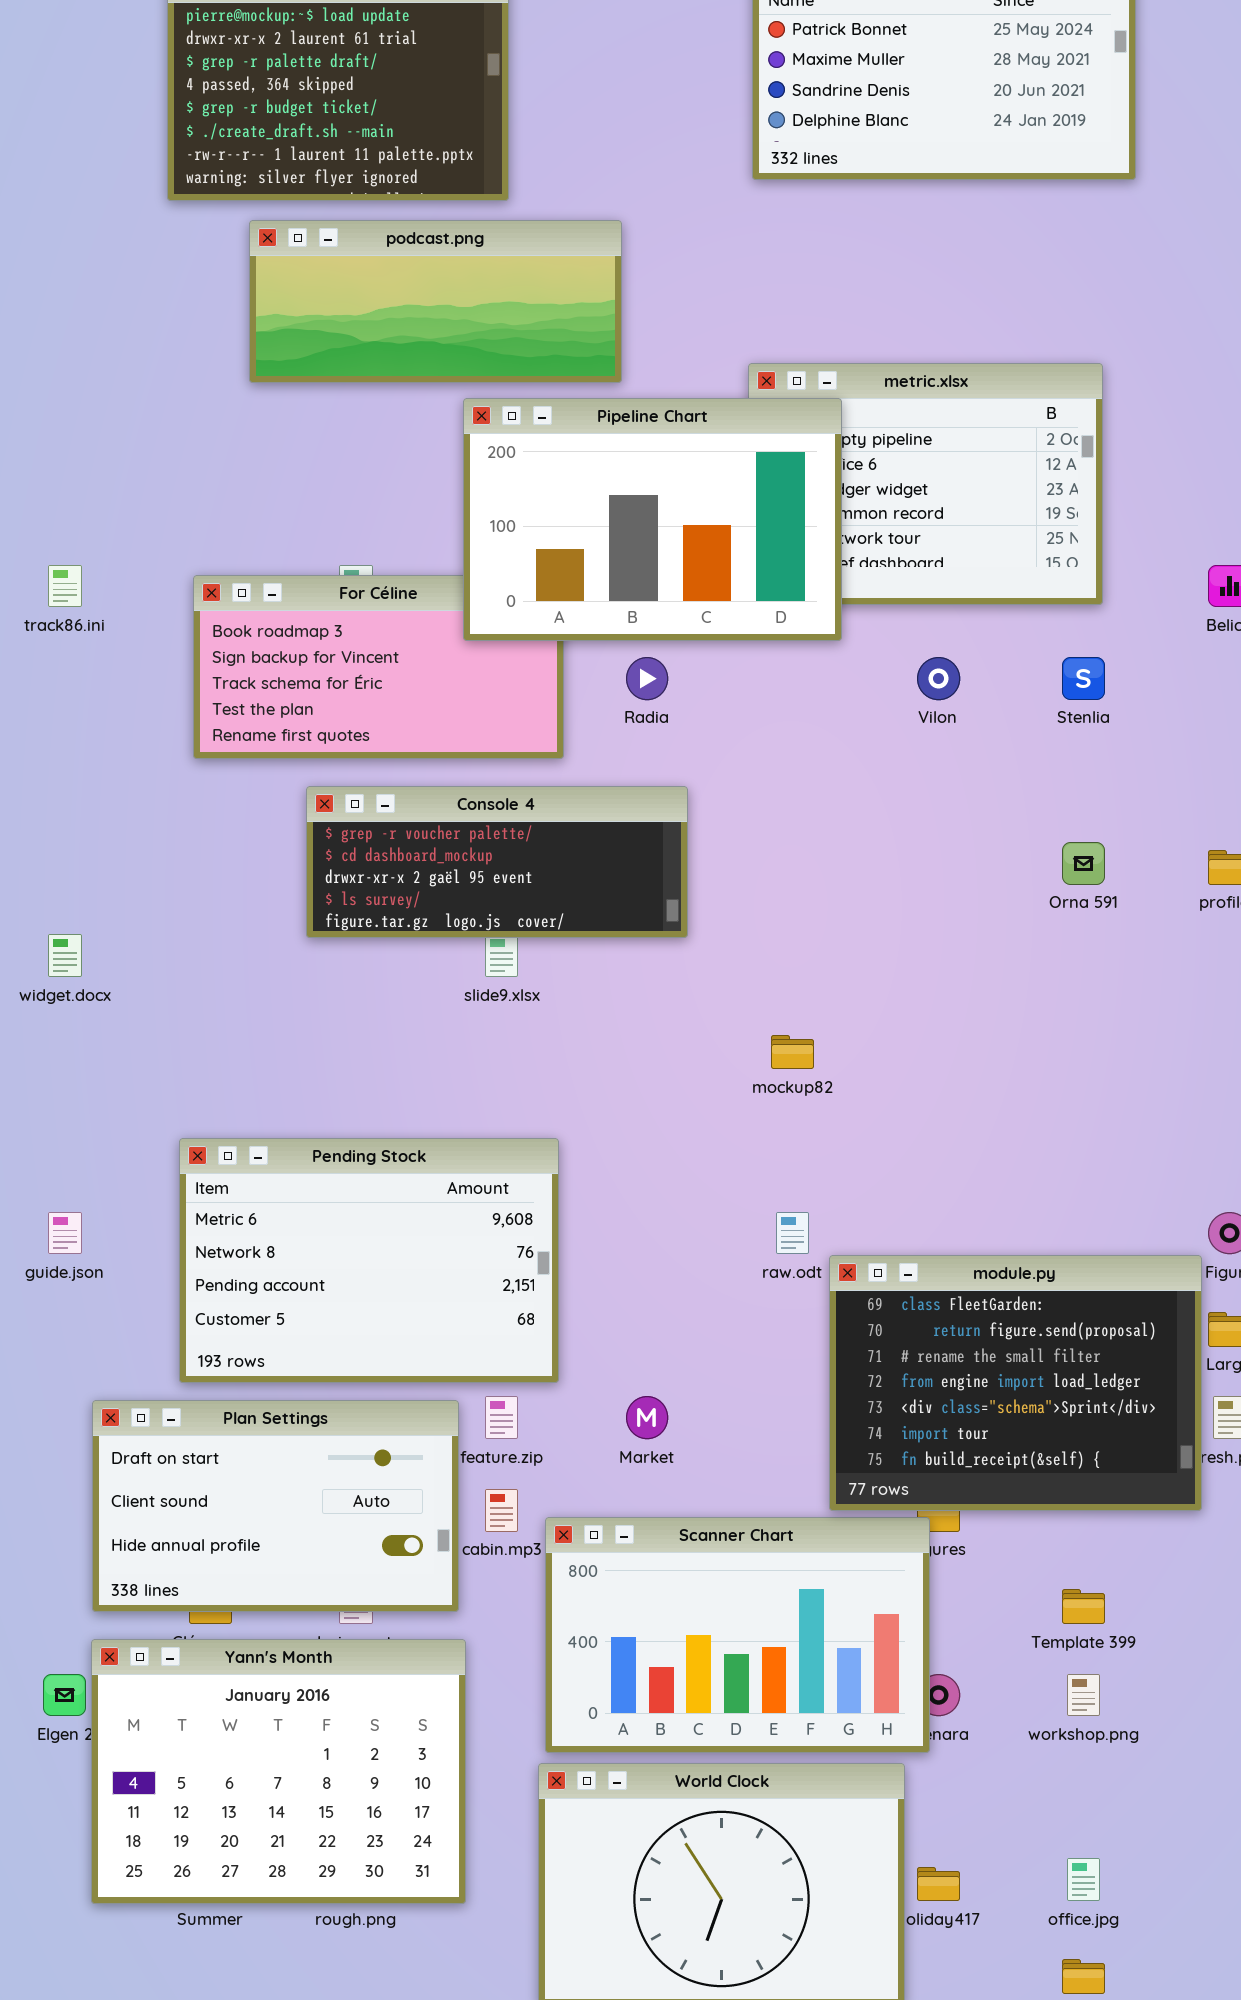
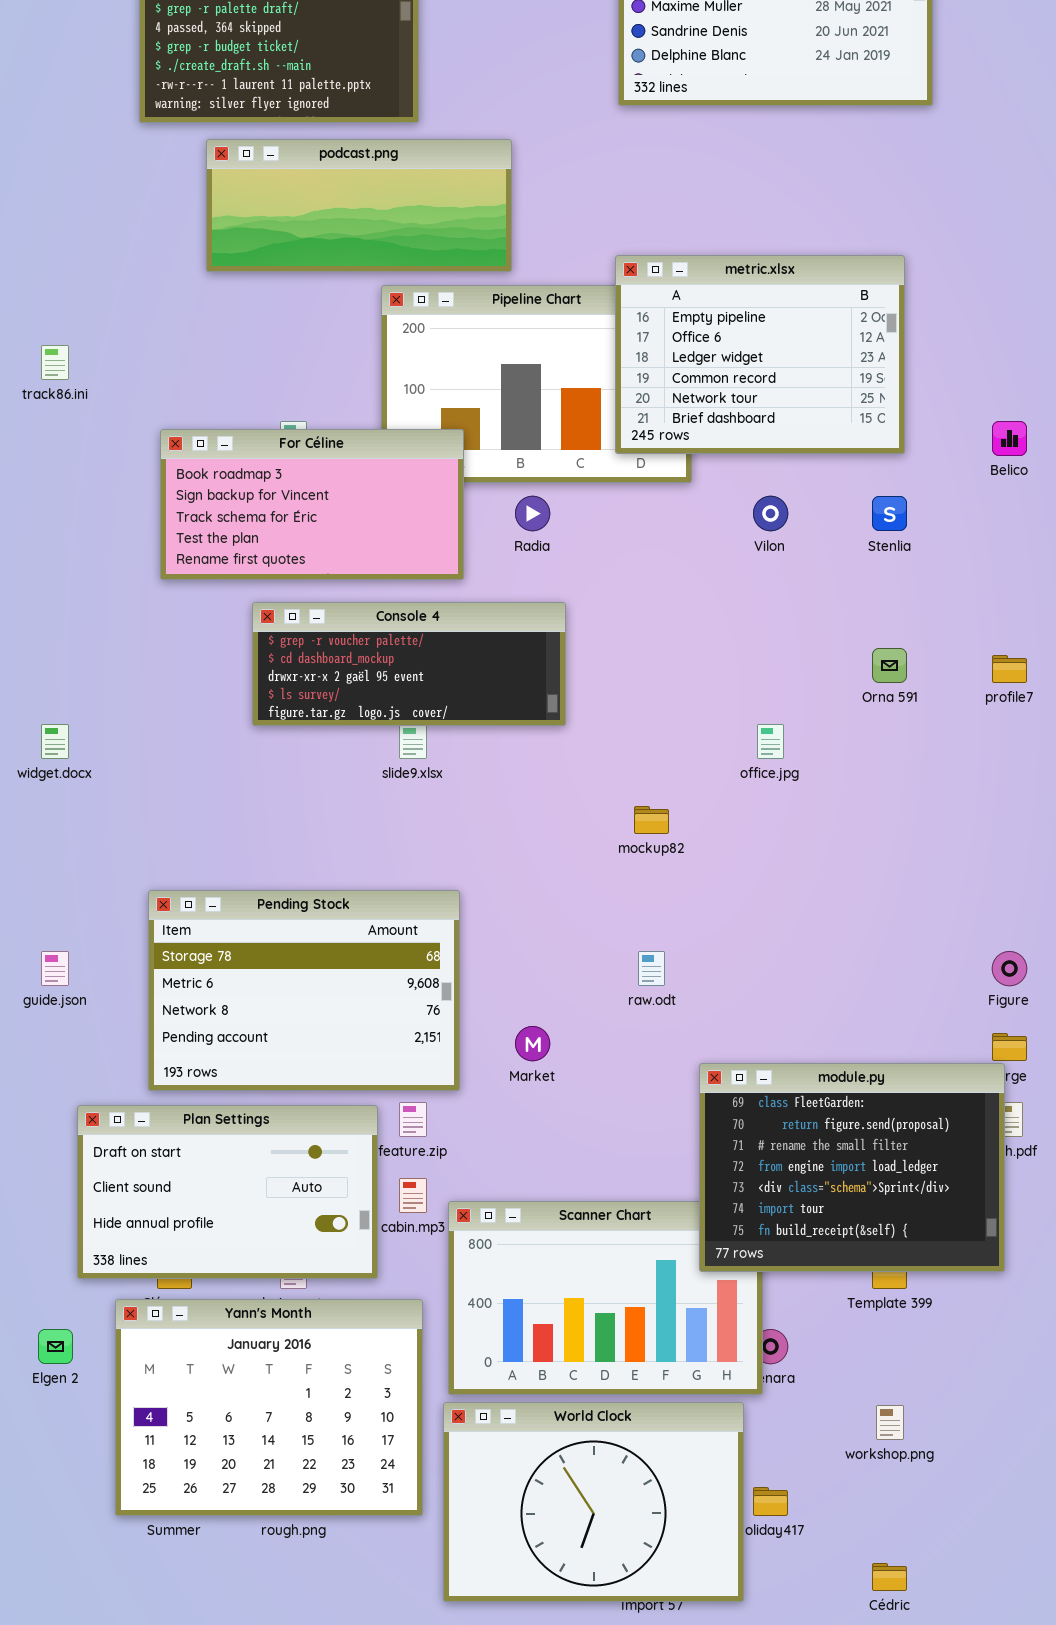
metric.xlsx: [748,363,1103,605] -> [615,255,905,454], raised
track86.ini: [48,565,82,607] -> [41,345,69,380], moved
For Céline: [193,575,564,759] -> [160,429,464,580], raised
Pending Stock: [179,1138,559,1383] -> [148,890,460,1091], scrolled up 1 row
module.py: [829,1255,1202,1511] -> [699,1063,1005,1272], moved
Market: [626,1396,668,1439] -> [515,1026,550,1061], moved
Yann's Month: [91,1639,466,1904] -> [115,1299,423,1516], moved
workshop.png: [1067,1674,1100,1716] -> [876,1405,904,1440], moved
office.jpg: [1067,1858,1100,1901] -> [757,724,784,759], moved

